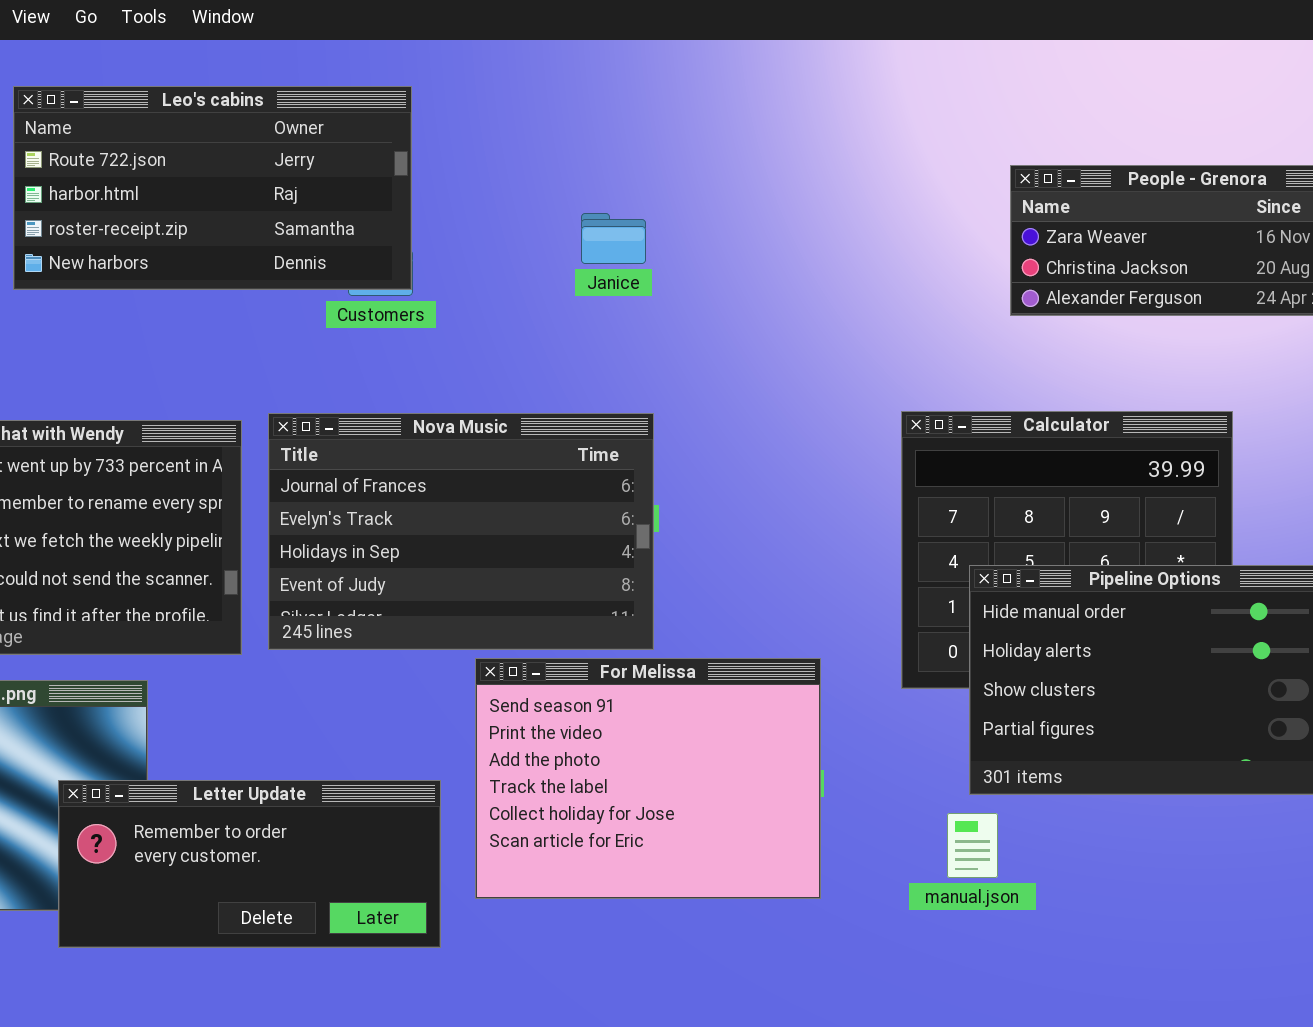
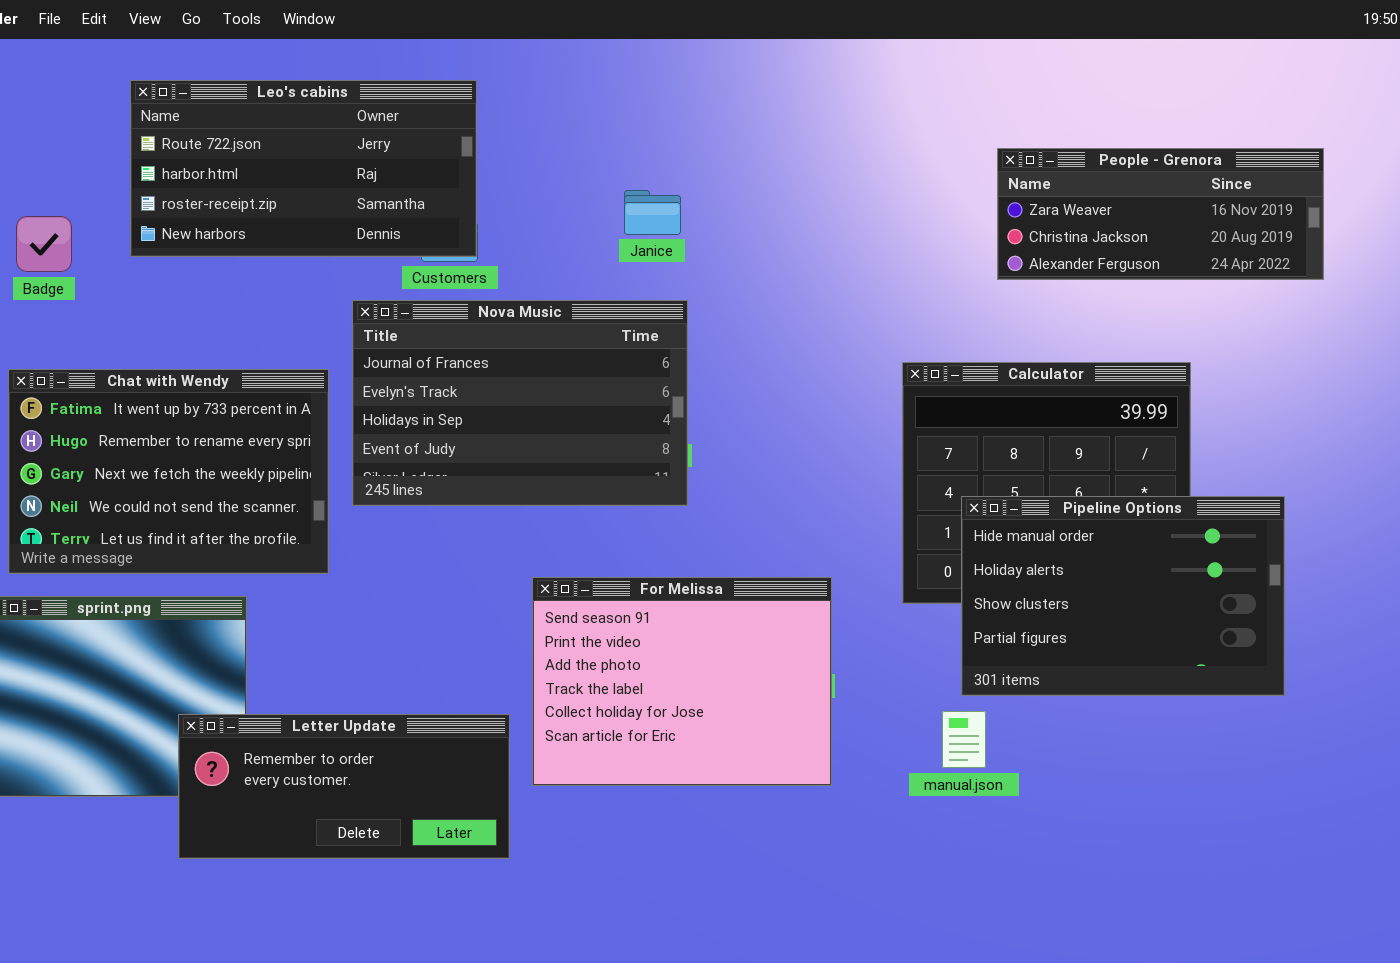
Nova Music: [268,413,654,650] -> [352,300,688,506], moved
Letter Update: [58,780,441,948] -> [178,714,510,859], moved

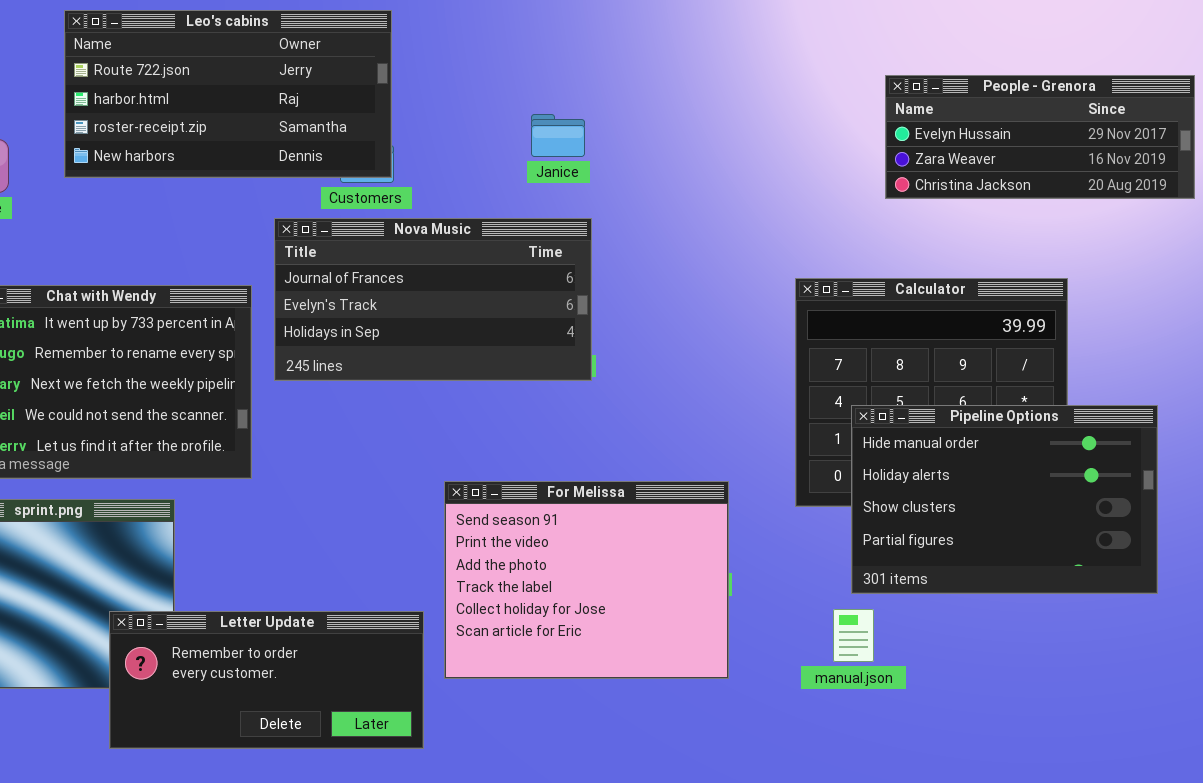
People - Grenora: [997,148,1324,280] -> [885,75,1195,199], scrolled up 1 row
Nova Music: [352,300,688,506] -> [274,218,592,381], resized

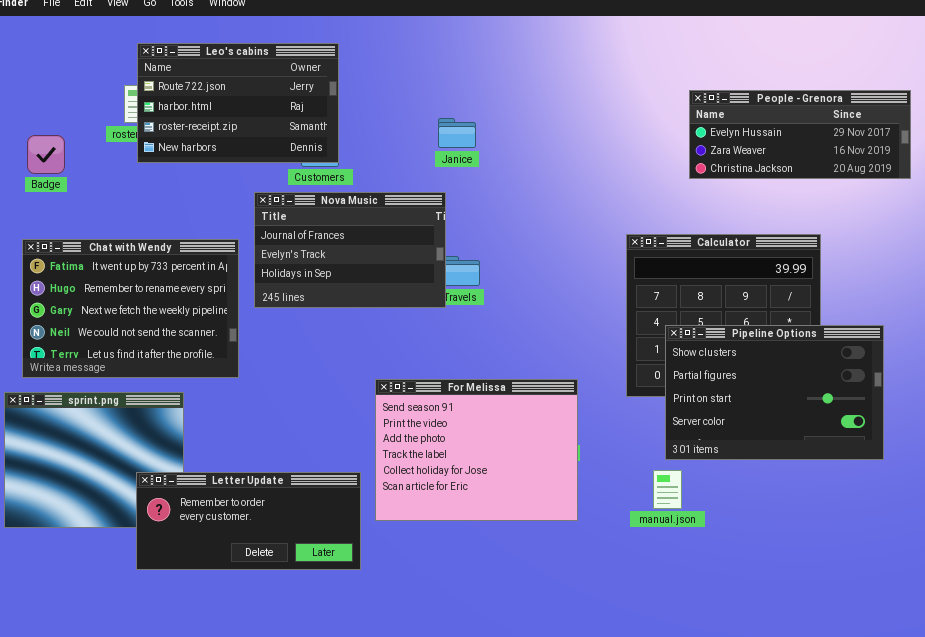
Leo's cabins: [64,10,392,178] -> [137,43,339,163], resized
Nova Music: [274,218,592,381] -> [254,192,446,308], resized
Pipeline Options: [851,405,1158,594] -> [665,325,884,460], scrolled down 2 rows

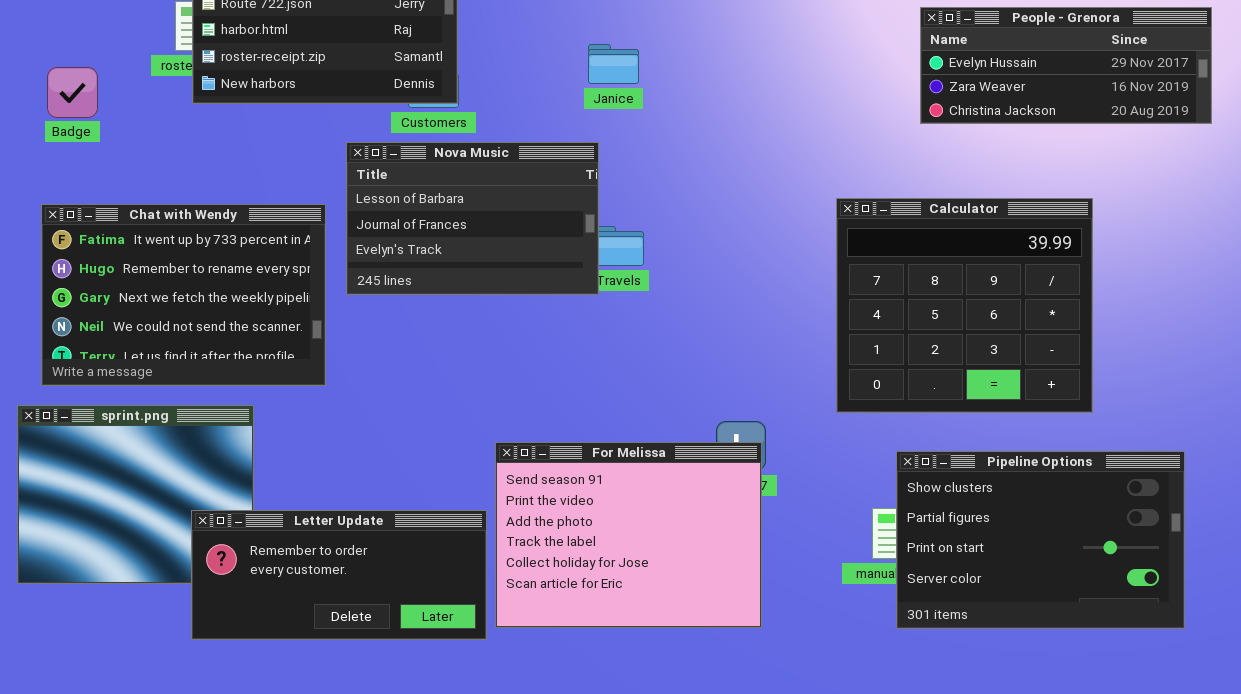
Nova Music: [254,192,446,308] -> [346,142,599,295], scrolled up 1 row
Pipeline Options: [665,325,884,460] -> [896,451,1185,629], moved
For Melissa: [375,379,578,521] -> [495,442,762,628], moved

